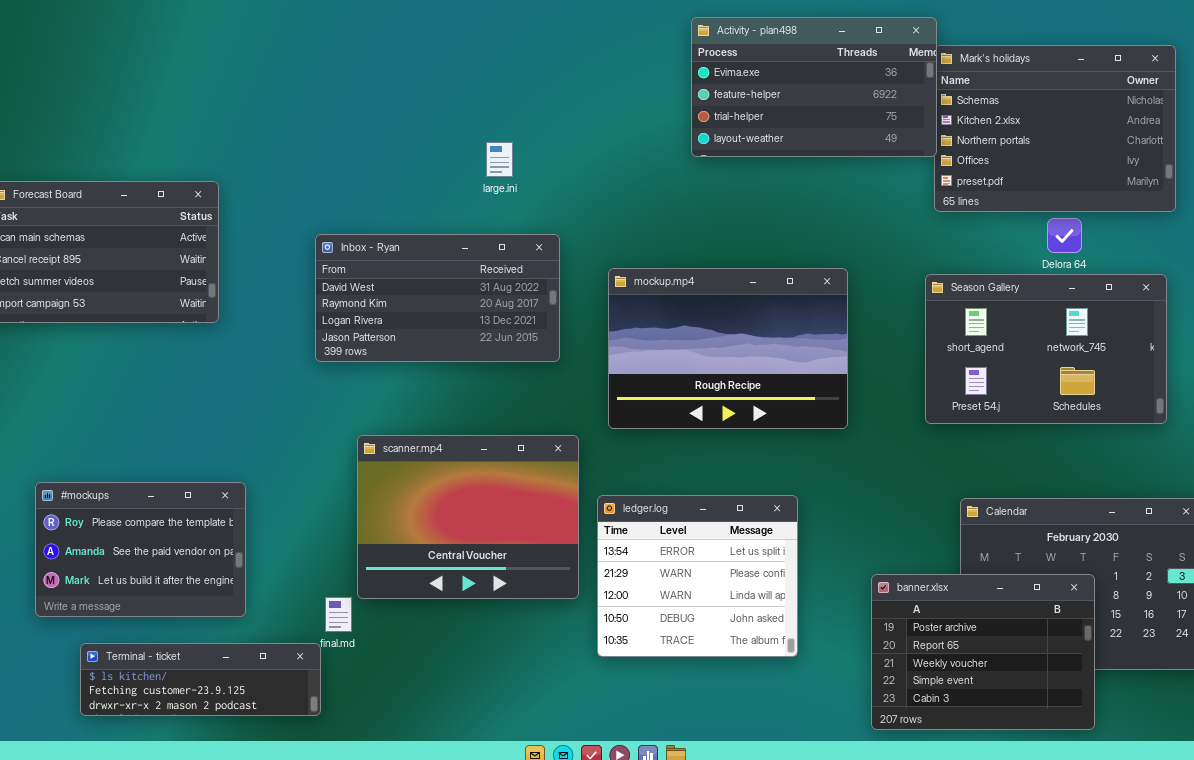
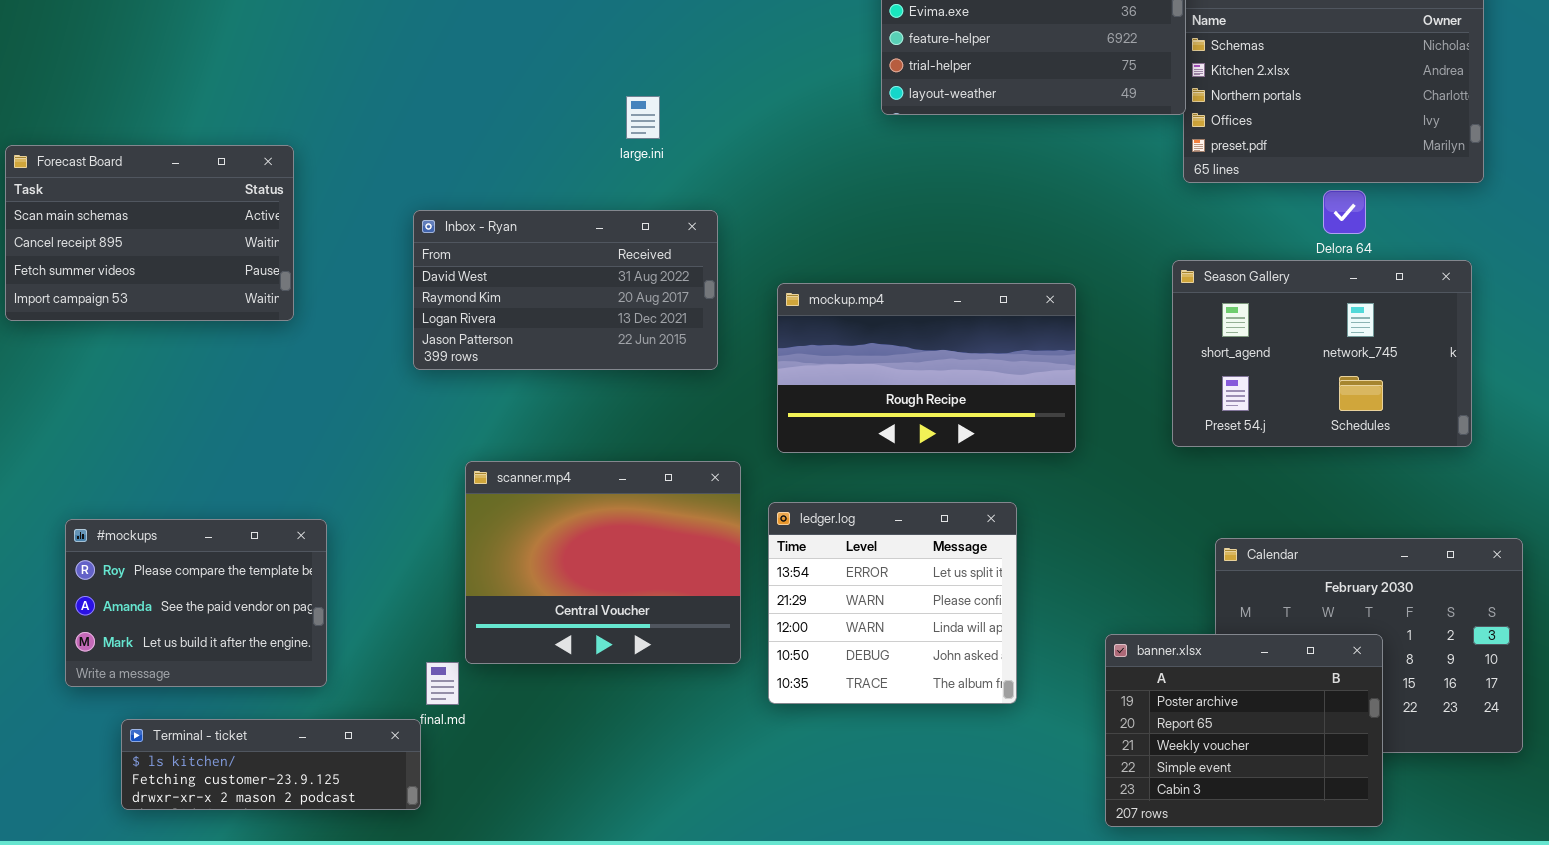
mockup.mp4: [608,268,848,429] -> [777,283,1076,453], resized
ledger.log: [597,495,798,657] -> [768,502,1017,704], moved

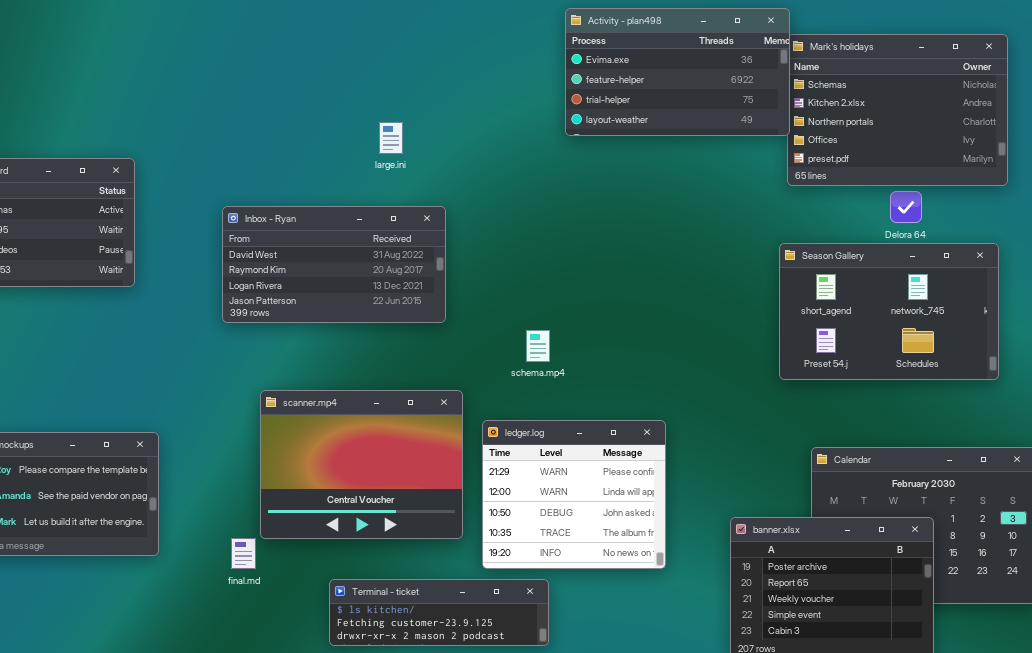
mockup.mp4: [777,283,1076,453] -> none, closed
ledger.log: [768,502,1017,704] -> [482,420,666,569], scrolled down 1 row
Terminal - ticket: [121,719,421,810] -> [329,579,549,646], moved

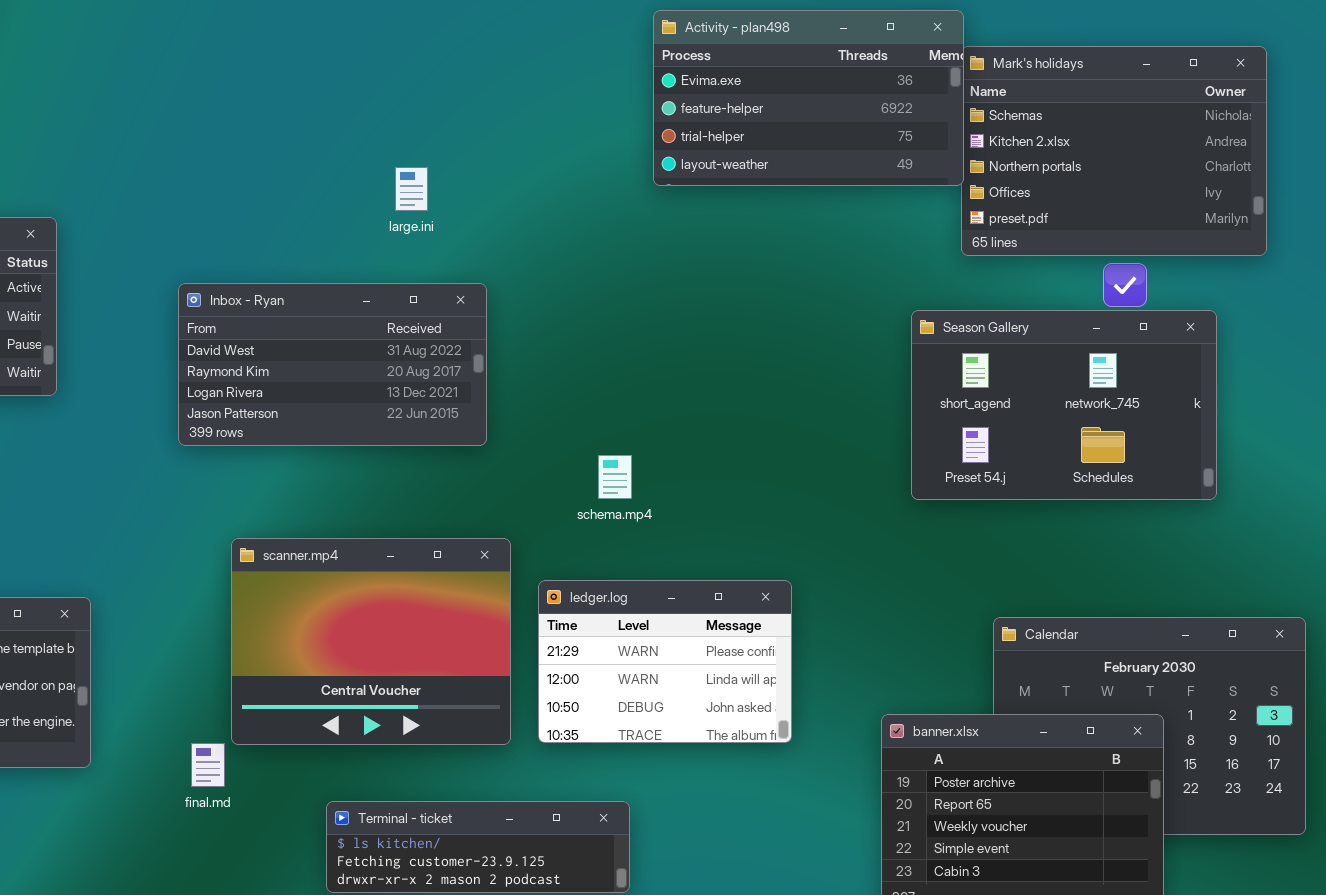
Season Gallery: [779,243,999,380] -> [911,310,1217,500], moved
ledger.log: [482,420,666,569] -> [538,580,792,743], resized

